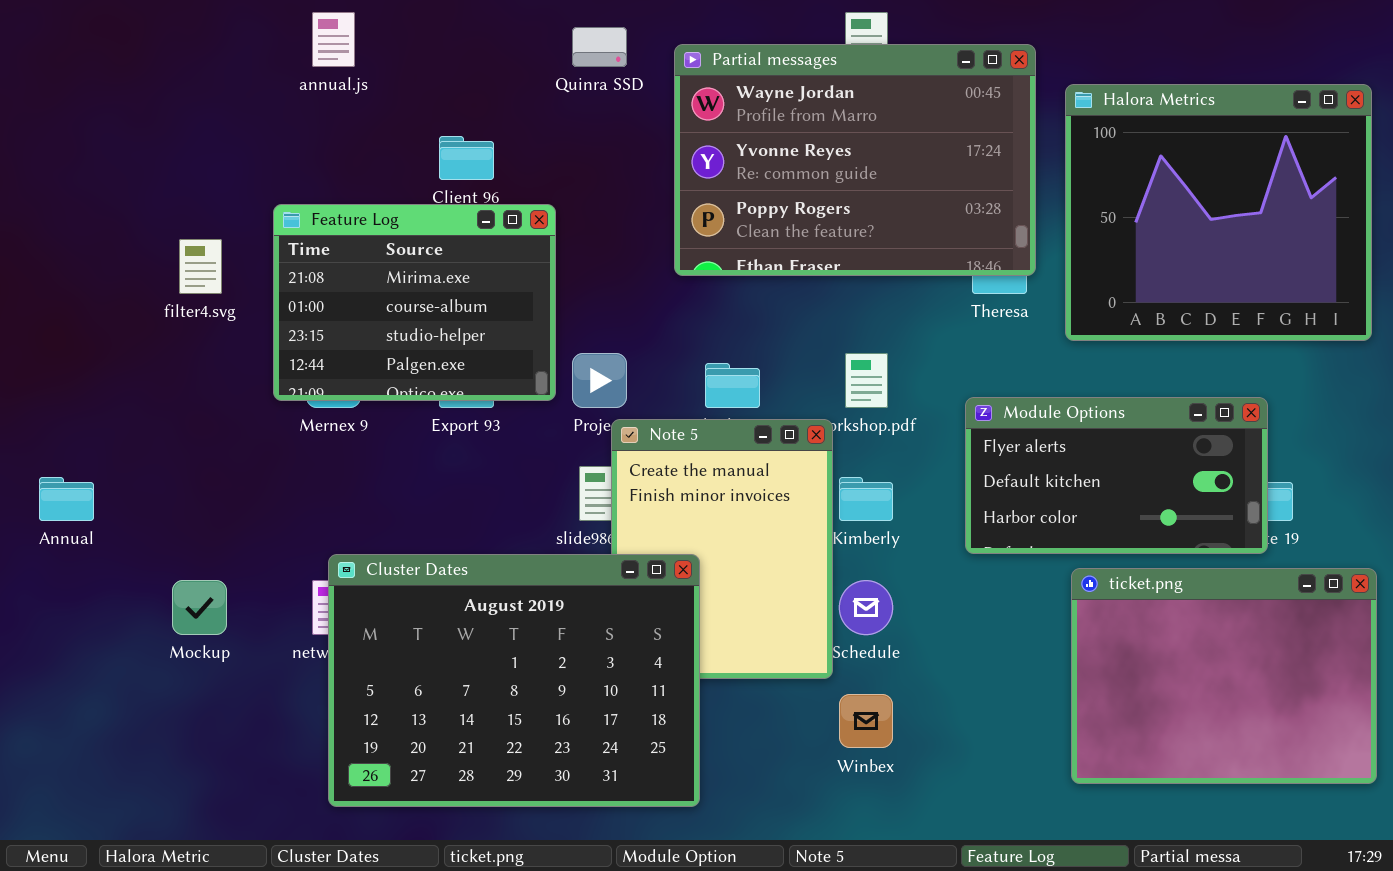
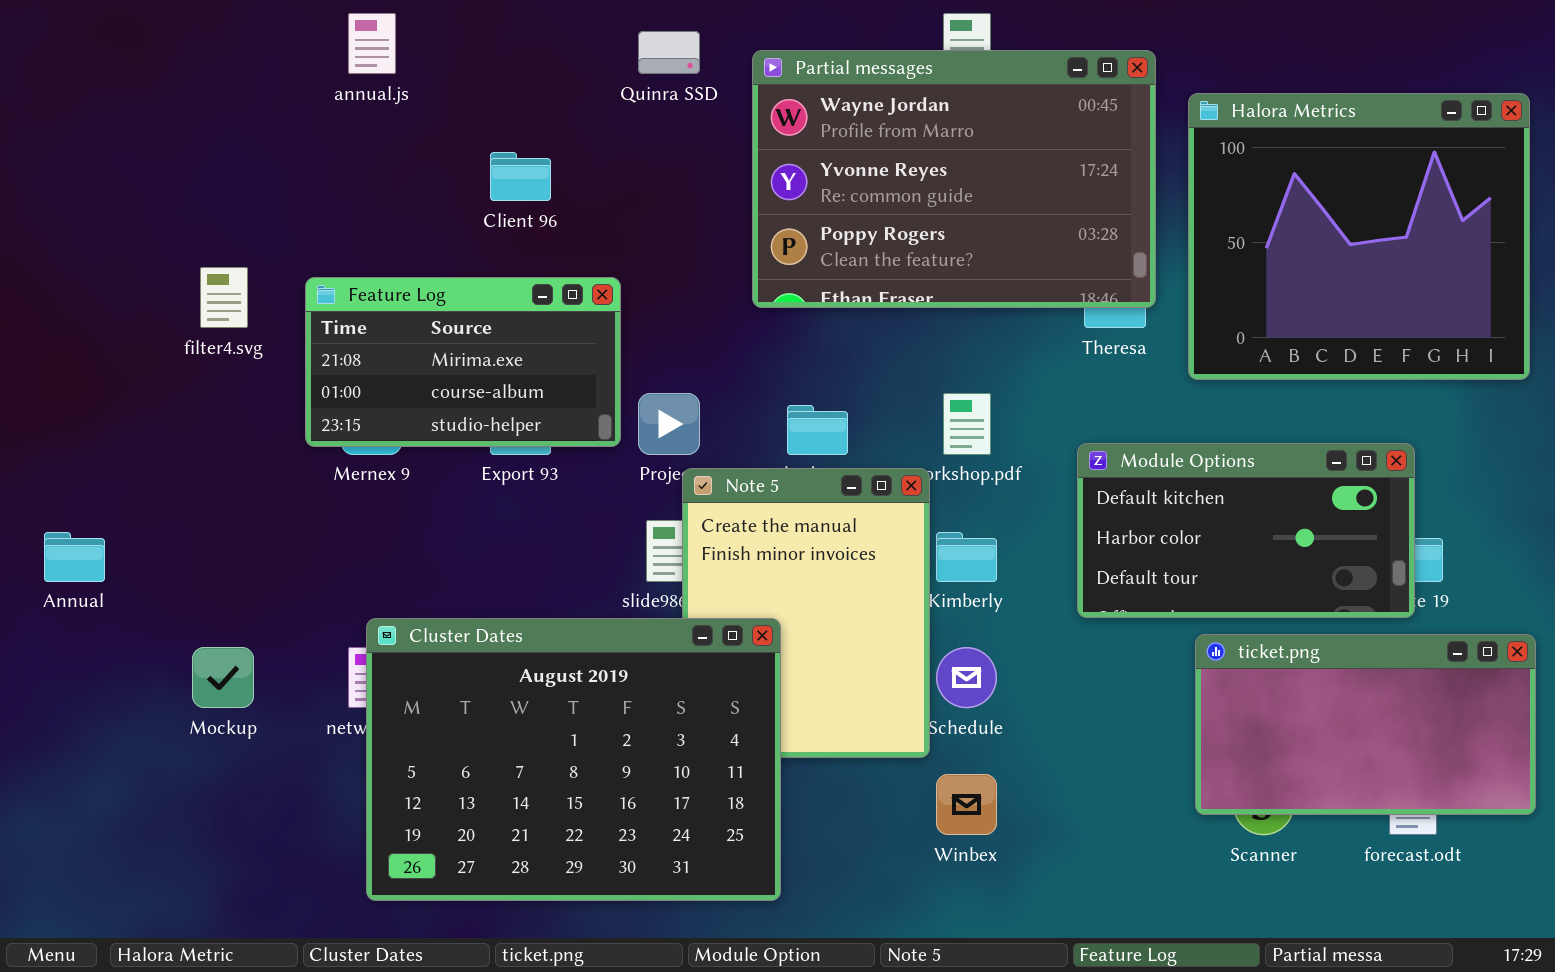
Feature Log: [273,204,556,401] -> [305,277,621,447], resized
Module Options: [965,397,1268,554] -> [1077,443,1415,618], scrolled down 1 row
ticket.png: [1071,568,1377,784] -> [1195,634,1536,815], resized

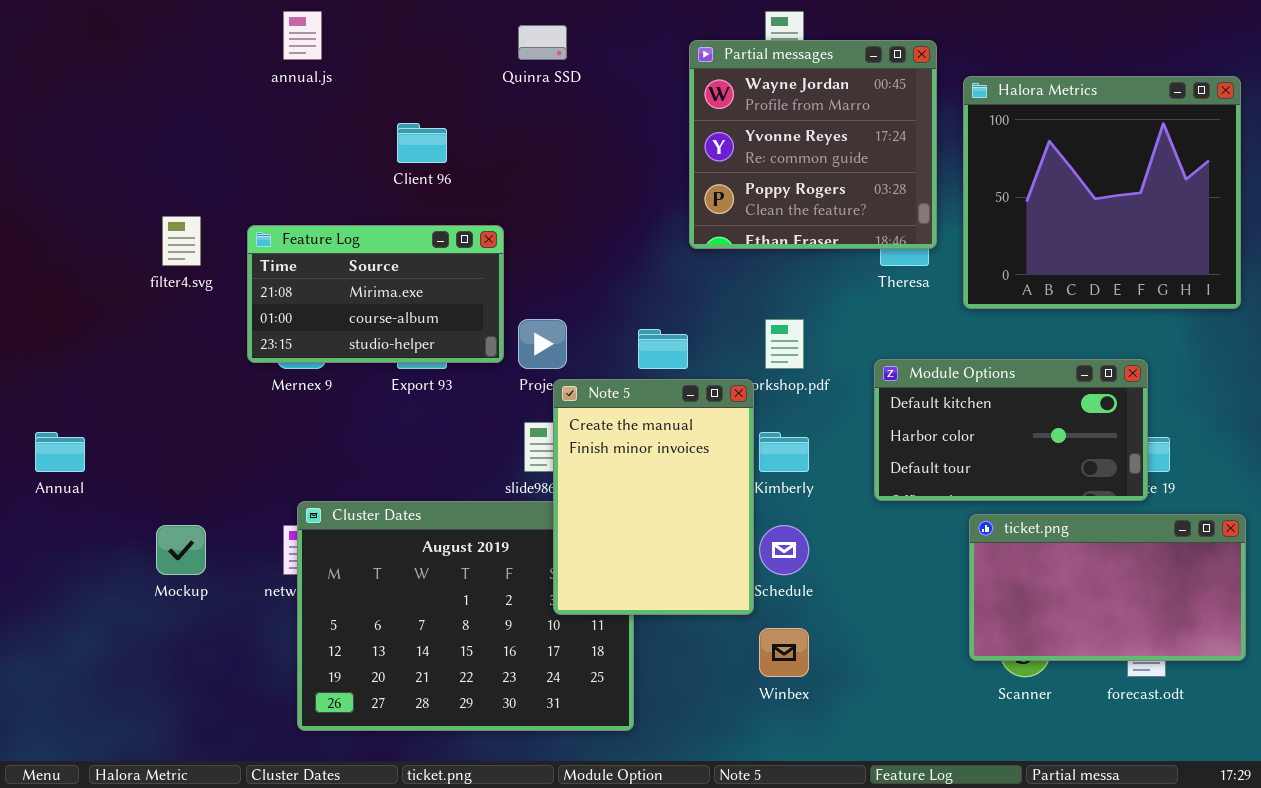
Partial messages: [752,50,1156,308] -> [689,40,937,249], resized
Note 5: [682,468,930,758] -> [553,379,754,615], raised

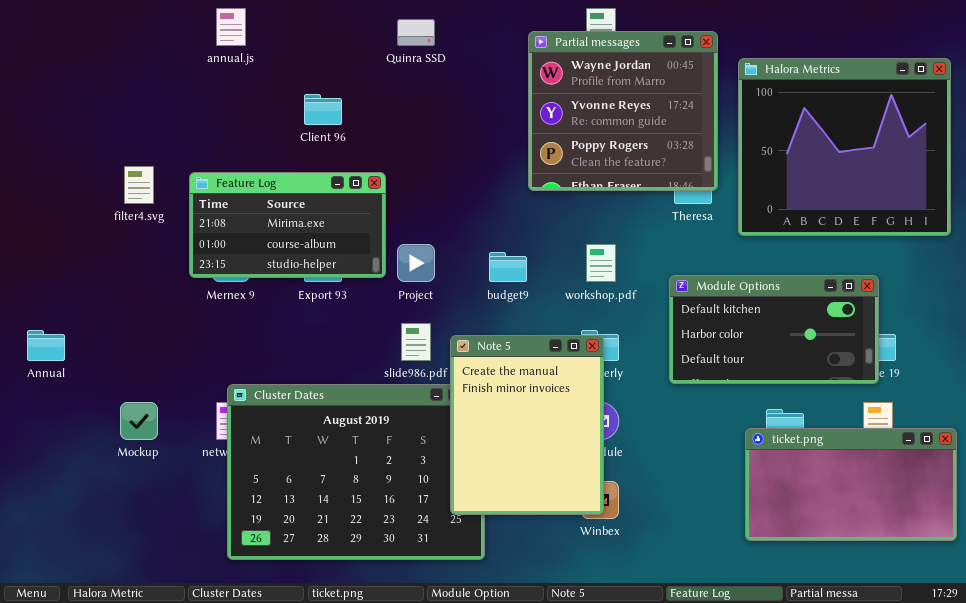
Note 5: [553,379,754,615] -> [450,335,604,515], moved
ticket.png: [969,514,1246,661] -> [745,428,957,541], moved

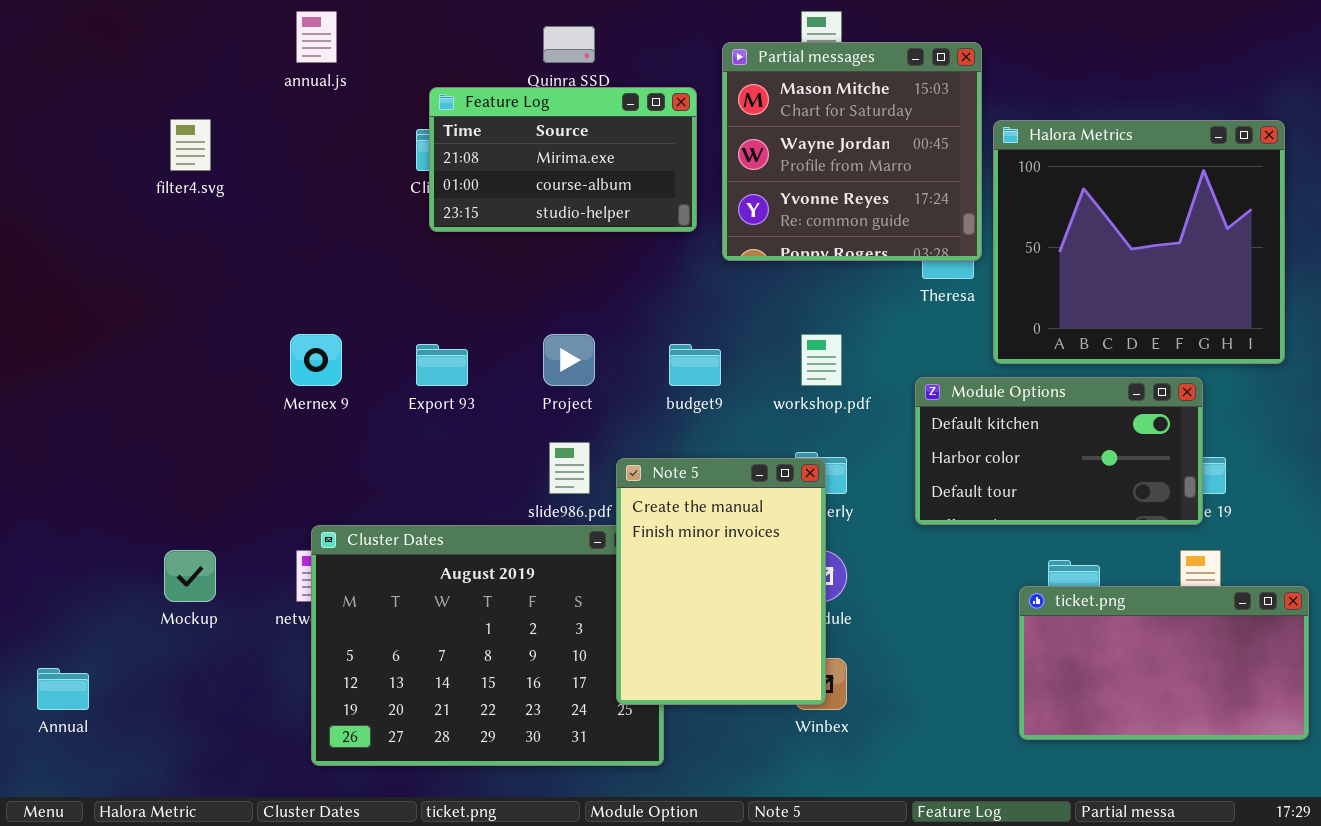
Partial messages: [528,31,718,191] -> [722,42,982,261], scrolled up 1 row
Halora Metrics: [738,58,951,236] -> [993,120,1285,364], moved
filter4.svg: [124,166,154,204] -> [170,119,211,171], moved
Feature Log: [189,172,386,278] -> [429,87,697,232], moved
Annual: [27,330,65,361] -> [37,668,89,710], moved

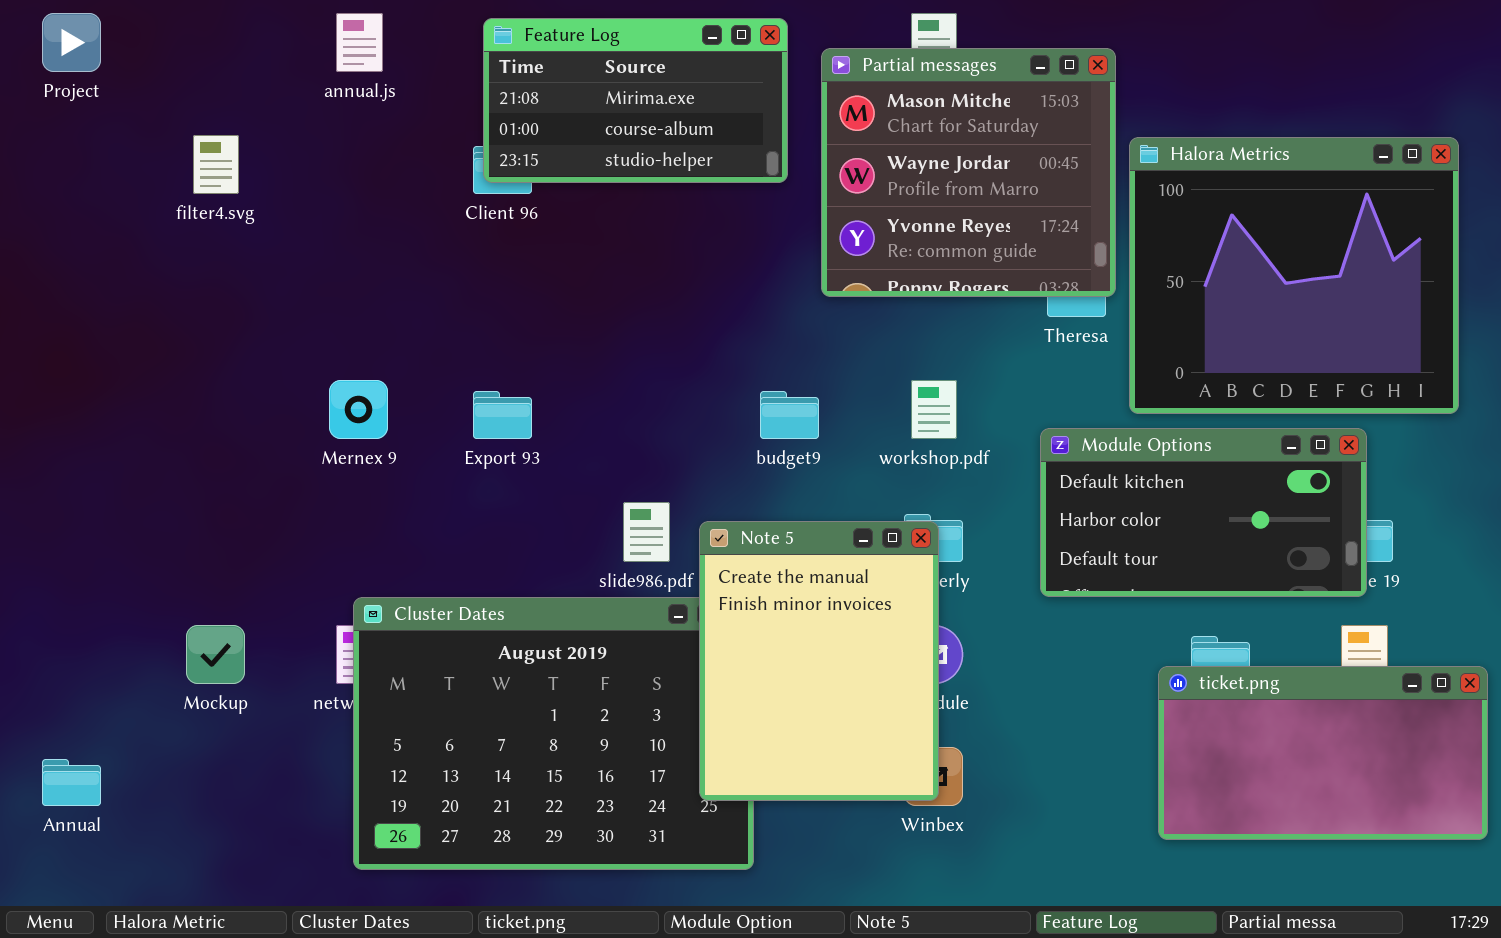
Feature Log: [429,87,697,232] -> [483,18,788,183], moved
Project: [543,334,595,386] -> [42,13,101,72], moved

